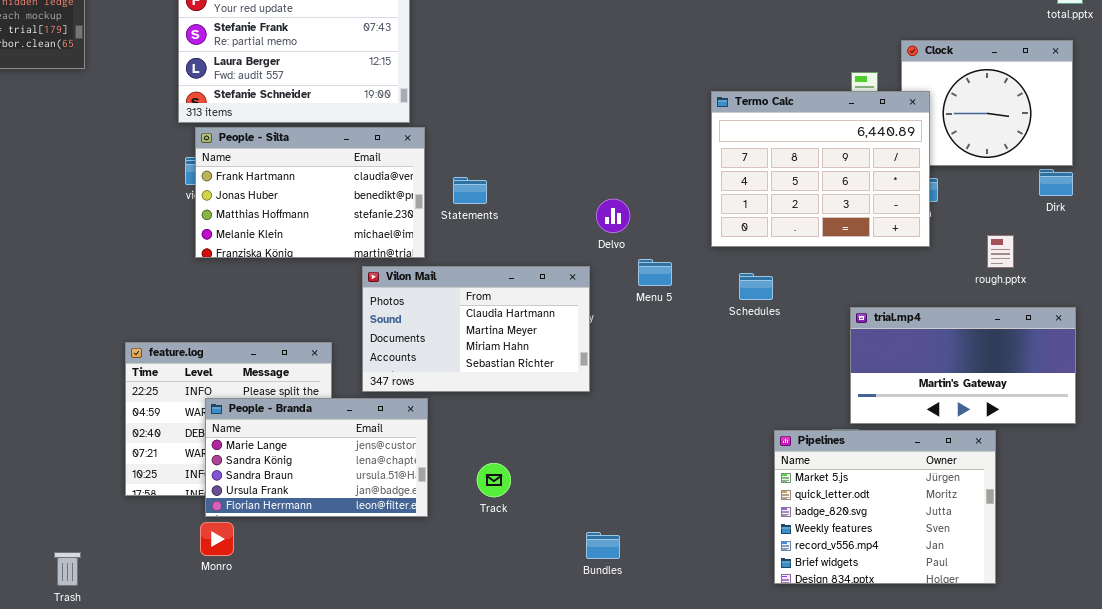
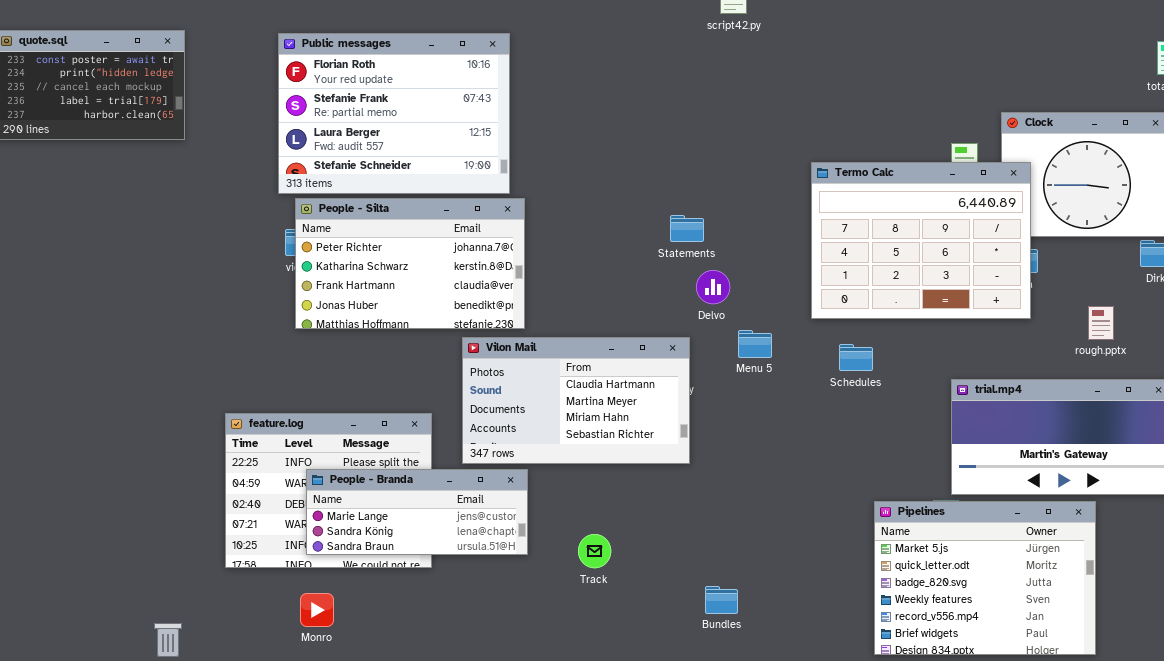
People - Silta: [195,127,425,258] -> [295,198,525,329], scrolled up 2 rows
Statements: [453,177,487,204] -> [670,215,704,242], moved
People - Branda: [205,398,428,517] -> [306,469,528,555], resized
Bundles: [586,532,620,559] -> [705,586,738,614], moved

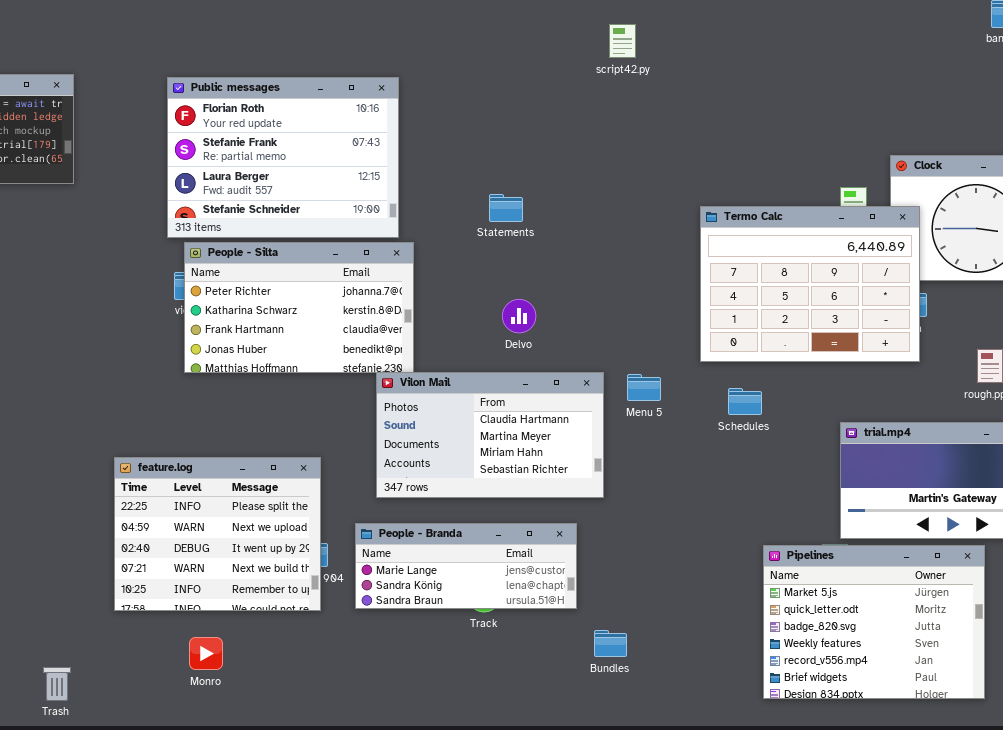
Statements: [670,215,704,242] -> [489,194,523,222], moved
Delvo: [696,270,730,304] -> [502,299,536,333], moved
Vilon Mail: [462,337,690,464] -> [376,372,604,498], moved
People - Branda: [306,469,528,555] -> [355,523,577,609], moved

